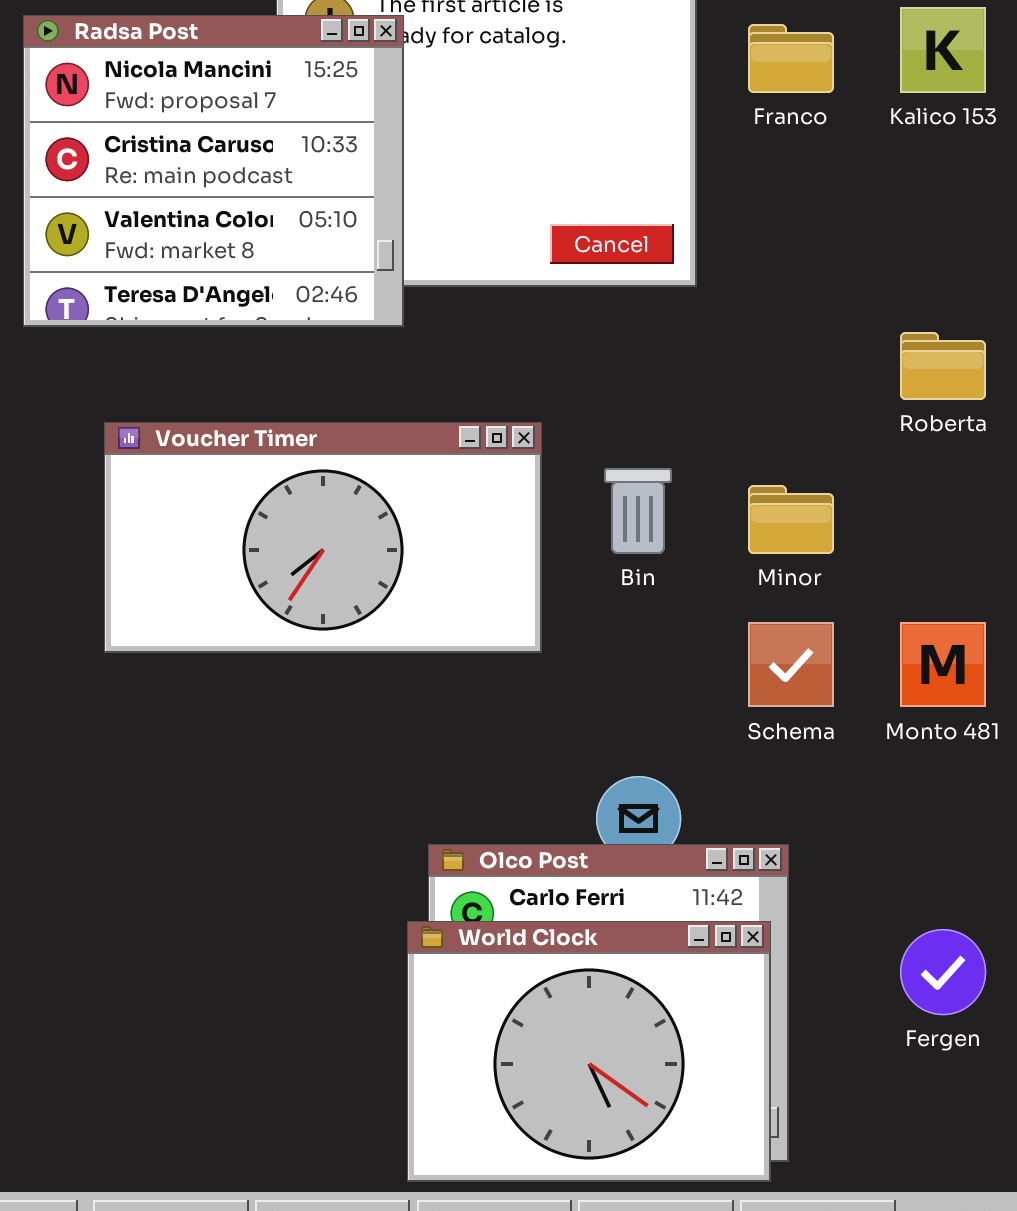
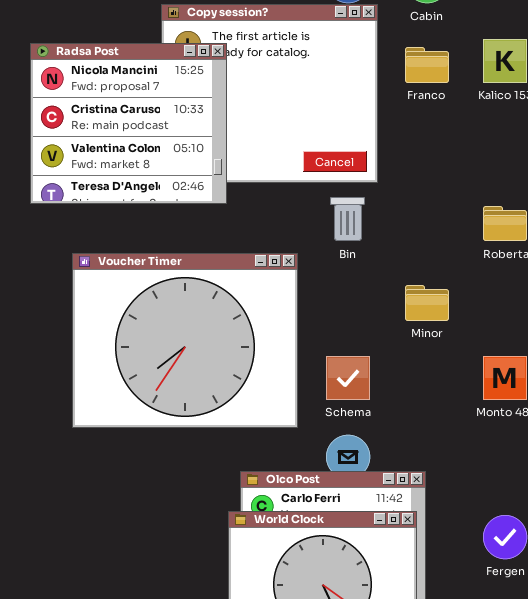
Voucher Timer: [104,422,542,653] -> [72,253,298,428], resized
Bin: [604,468,672,554] -> [330,197,365,241], moved
Schema: [748,622,834,707] -> [326,356,370,400], moved

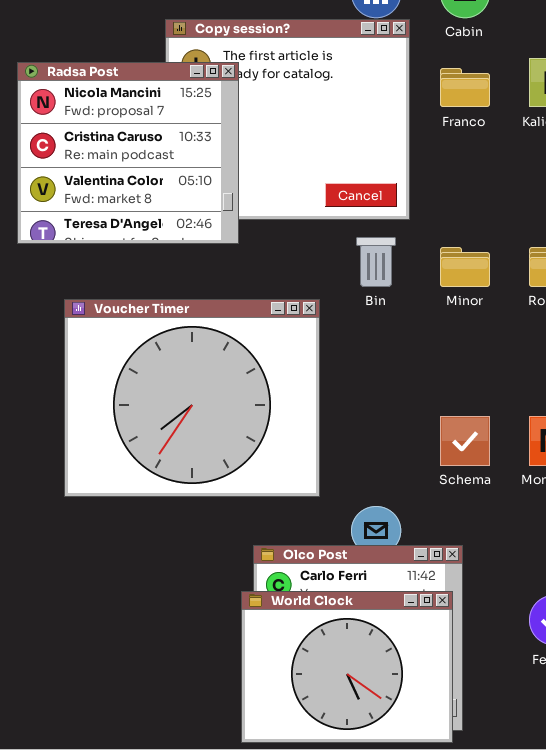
Minor: [405,285,449,321] -> [440,247,490,287], moved
Schema: [326,356,370,400] -> [440,416,490,466], moved

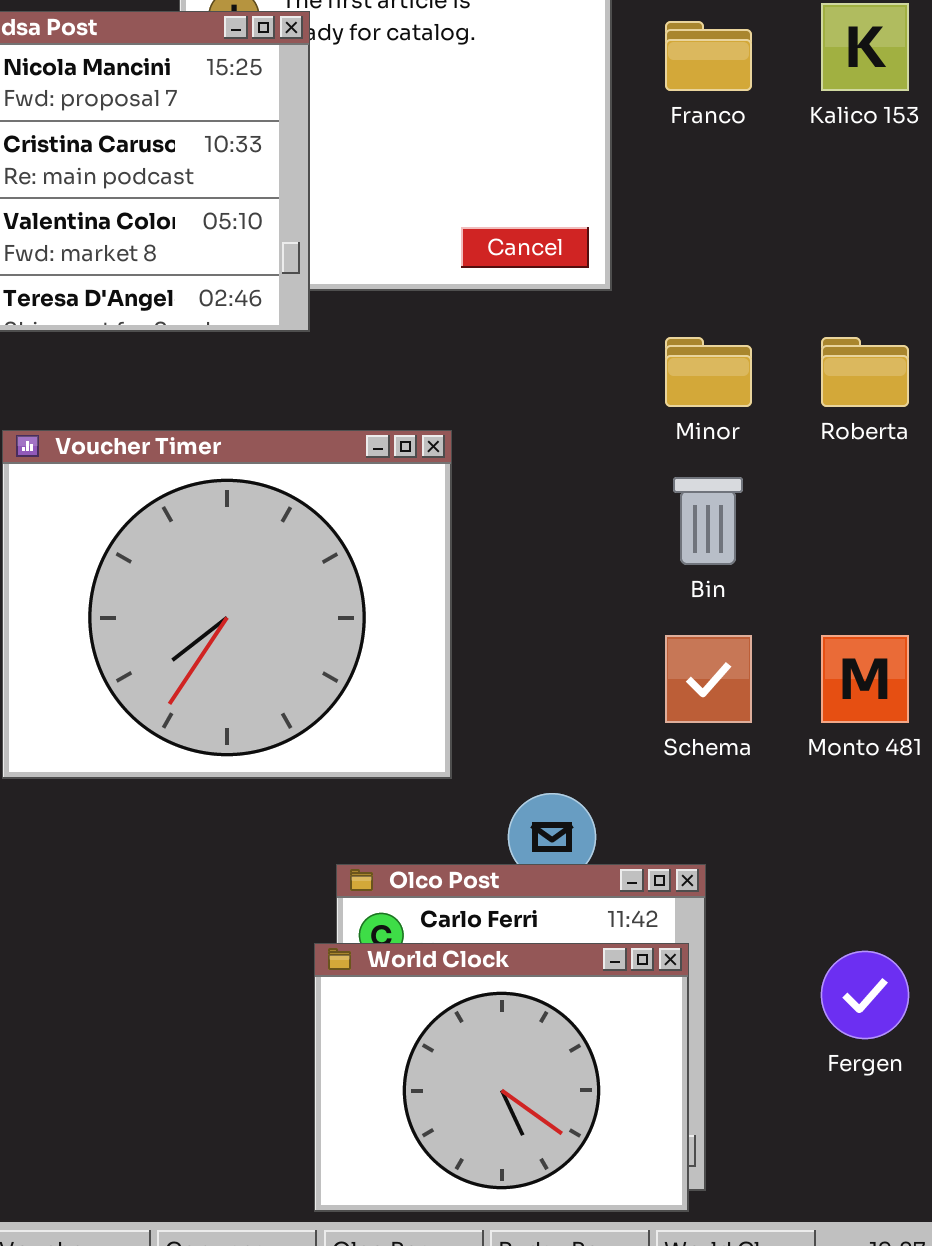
Bin: [356,237,396,287] -> [673,477,743,565], moved

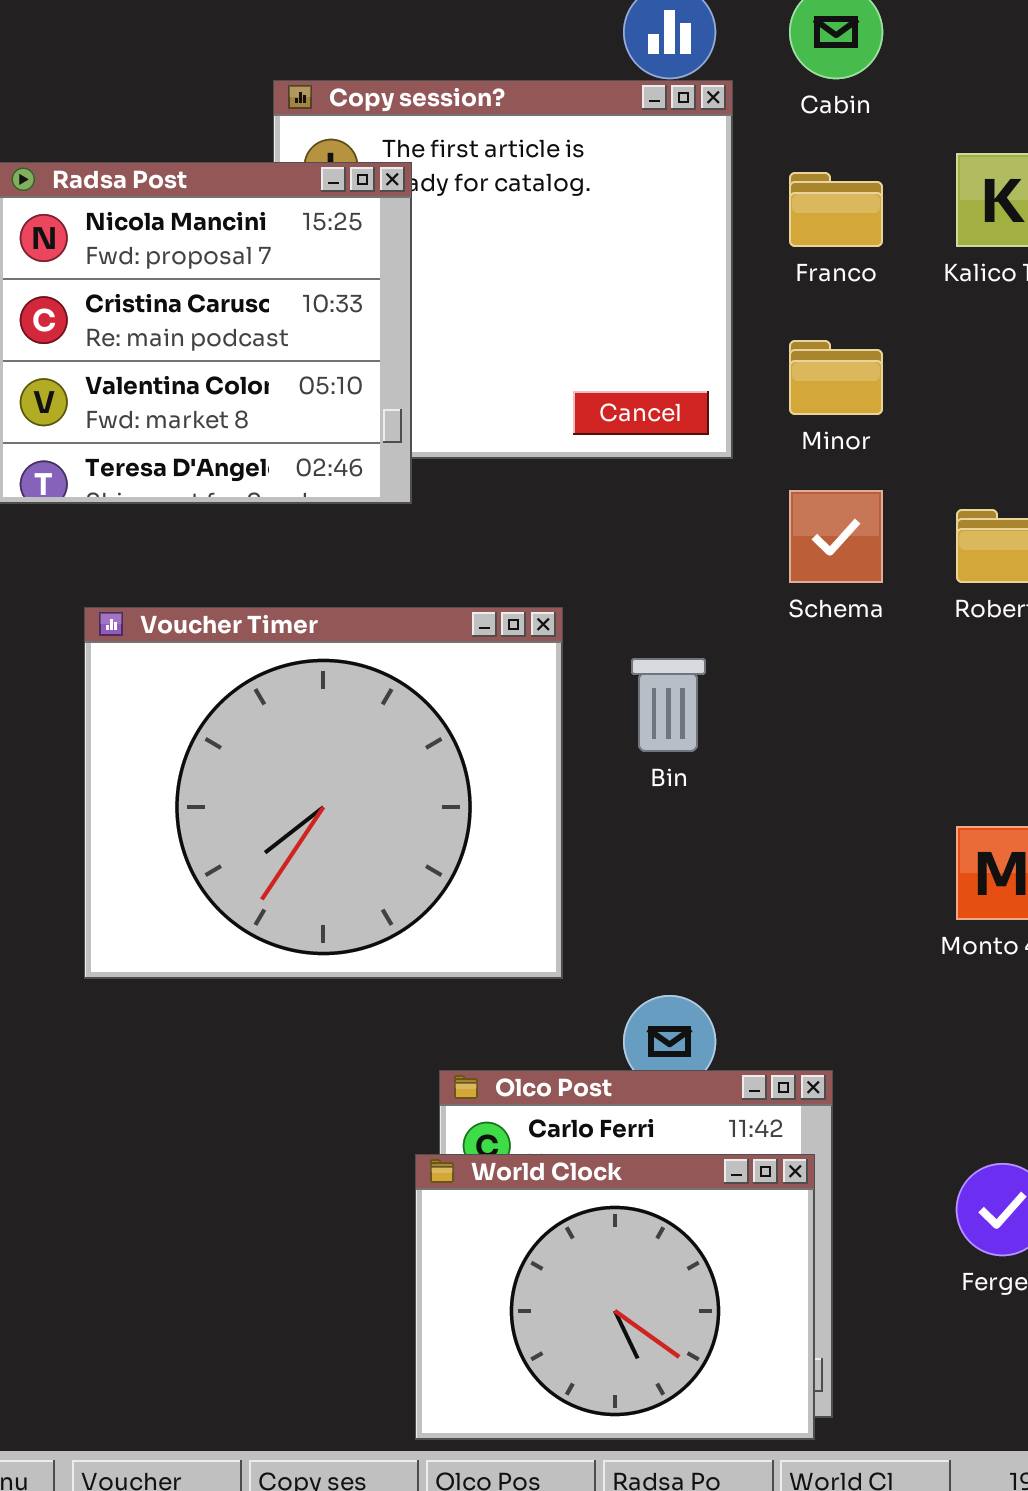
Minor: [665,337,752,407] -> [789,340,883,415], moved
Bin: [673,477,743,565] -> [631,658,706,752], moved
Schema: [665,635,752,723] -> [789,490,883,583], moved

